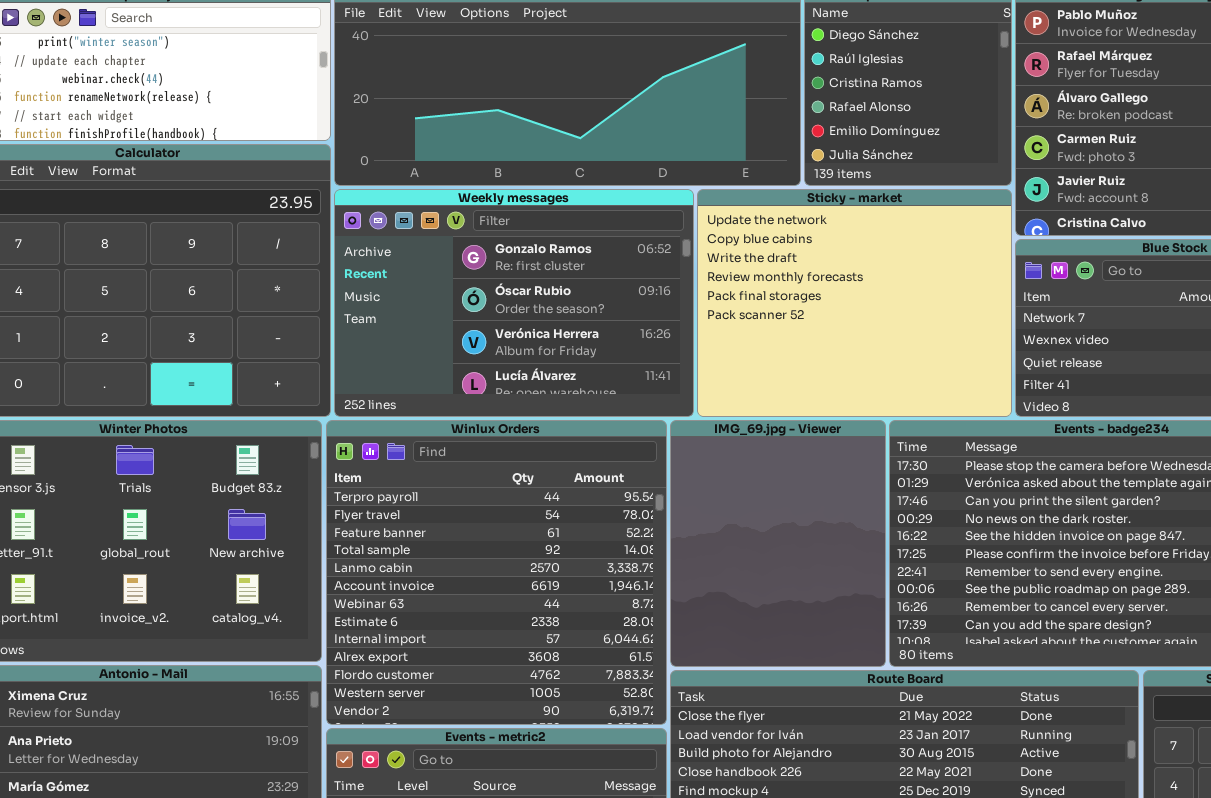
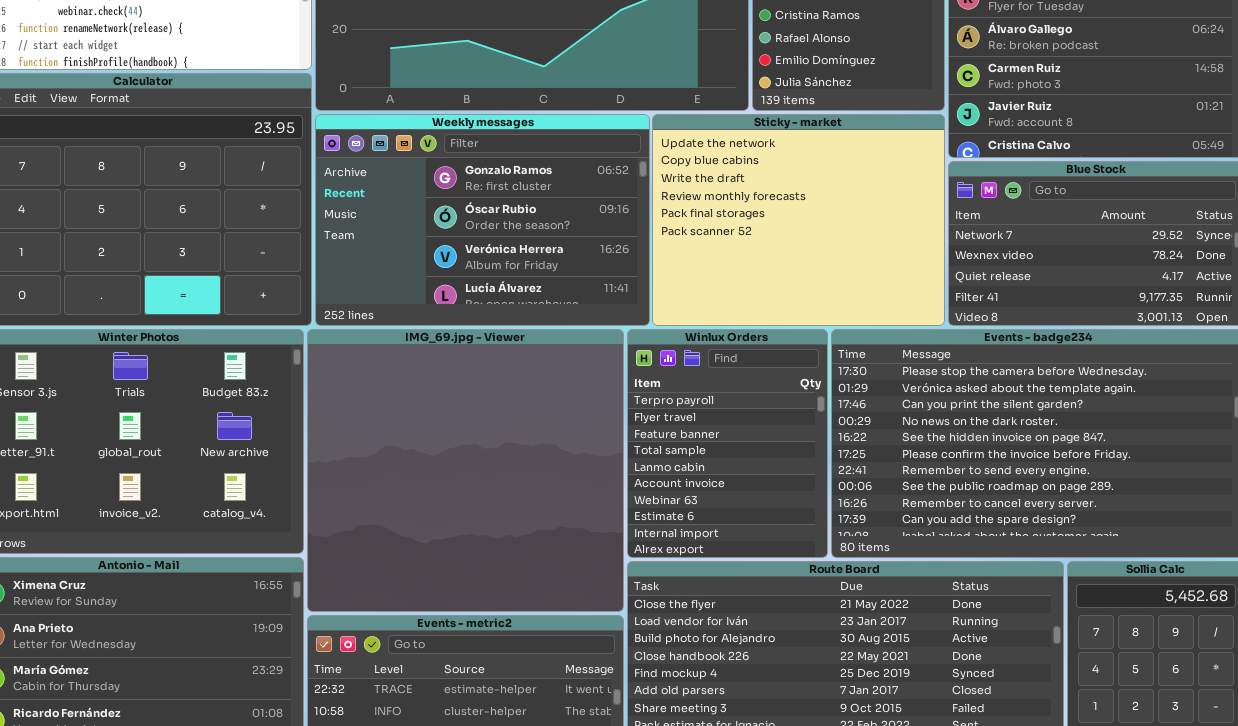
Winlux Orders: [326,420,667,725] -> [627,329,828,558], moved, resized
IMG_69.jpg - Viewer: [670,420,886,667] -> [307,329,624,612], moved, resized

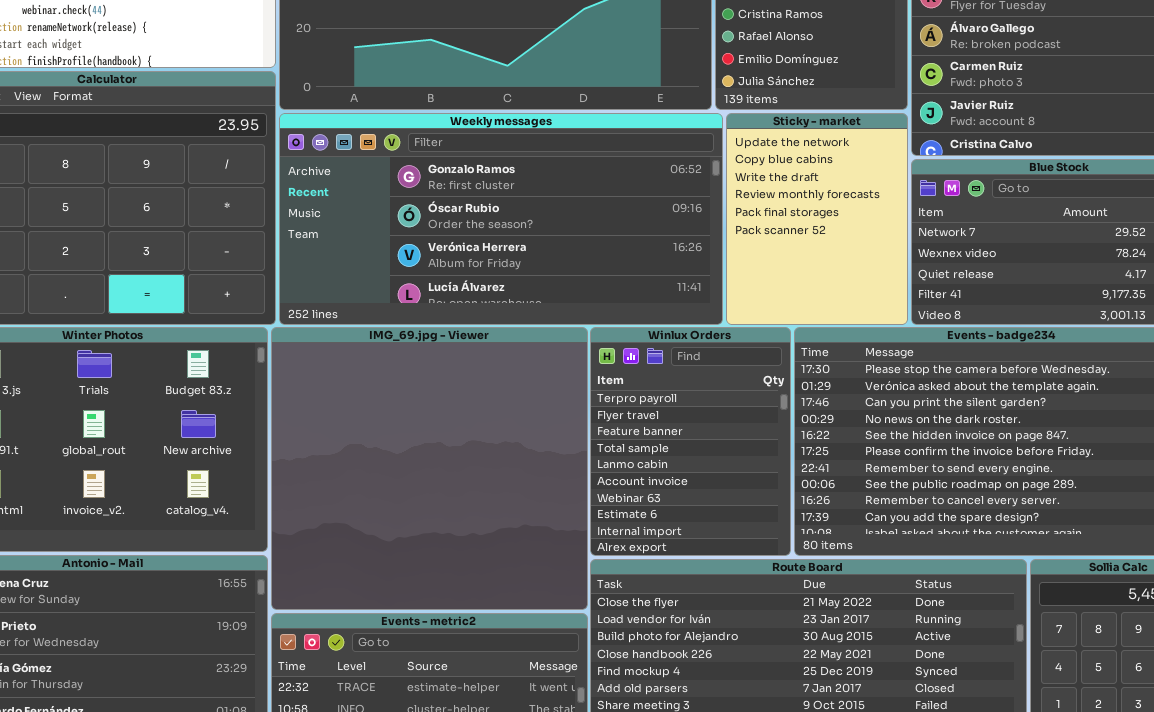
Weekly messages: [315,114,650,326] -> [279,113,723,325], resized
Sticky - market: [652,114,945,326] -> [726,113,908,325], resized

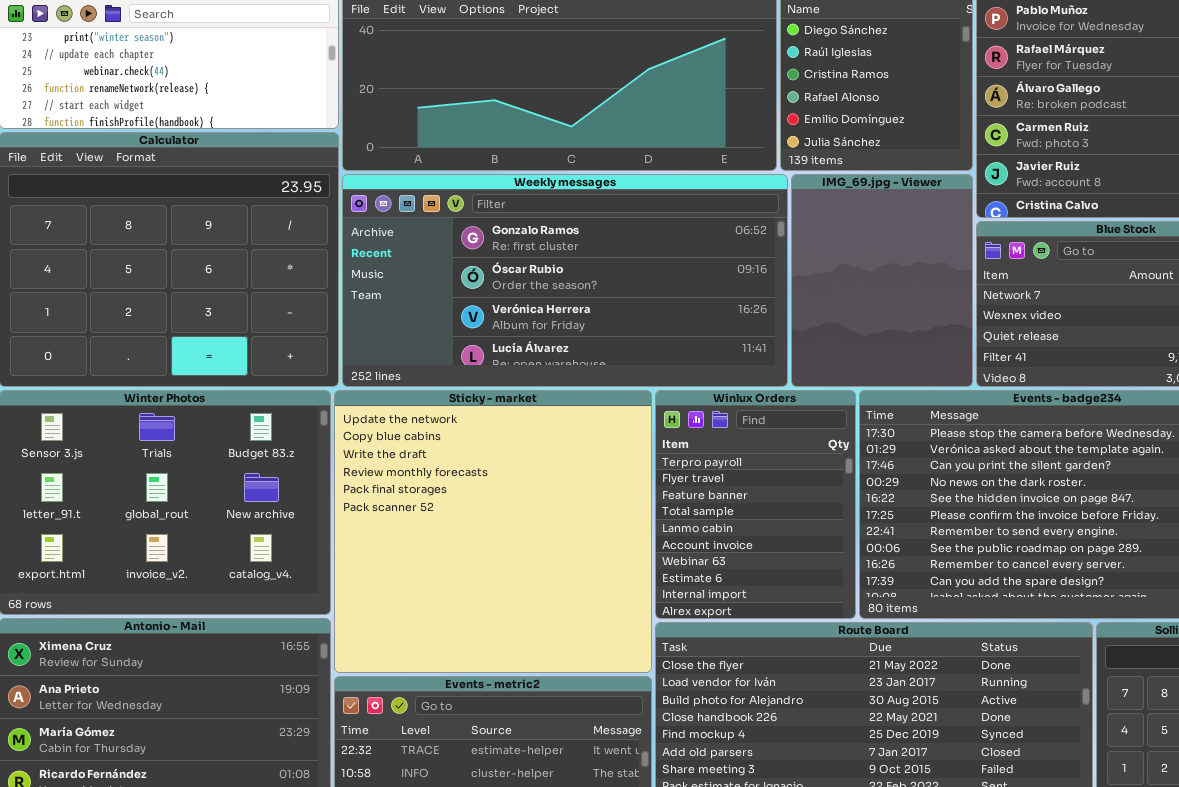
Sticky - market: [726,113,908,325] -> [334,390,652,673], moved, resized
IMG_69.jpg - Viewer: [271,327,588,610] -> [791,174,973,387], moved, resized

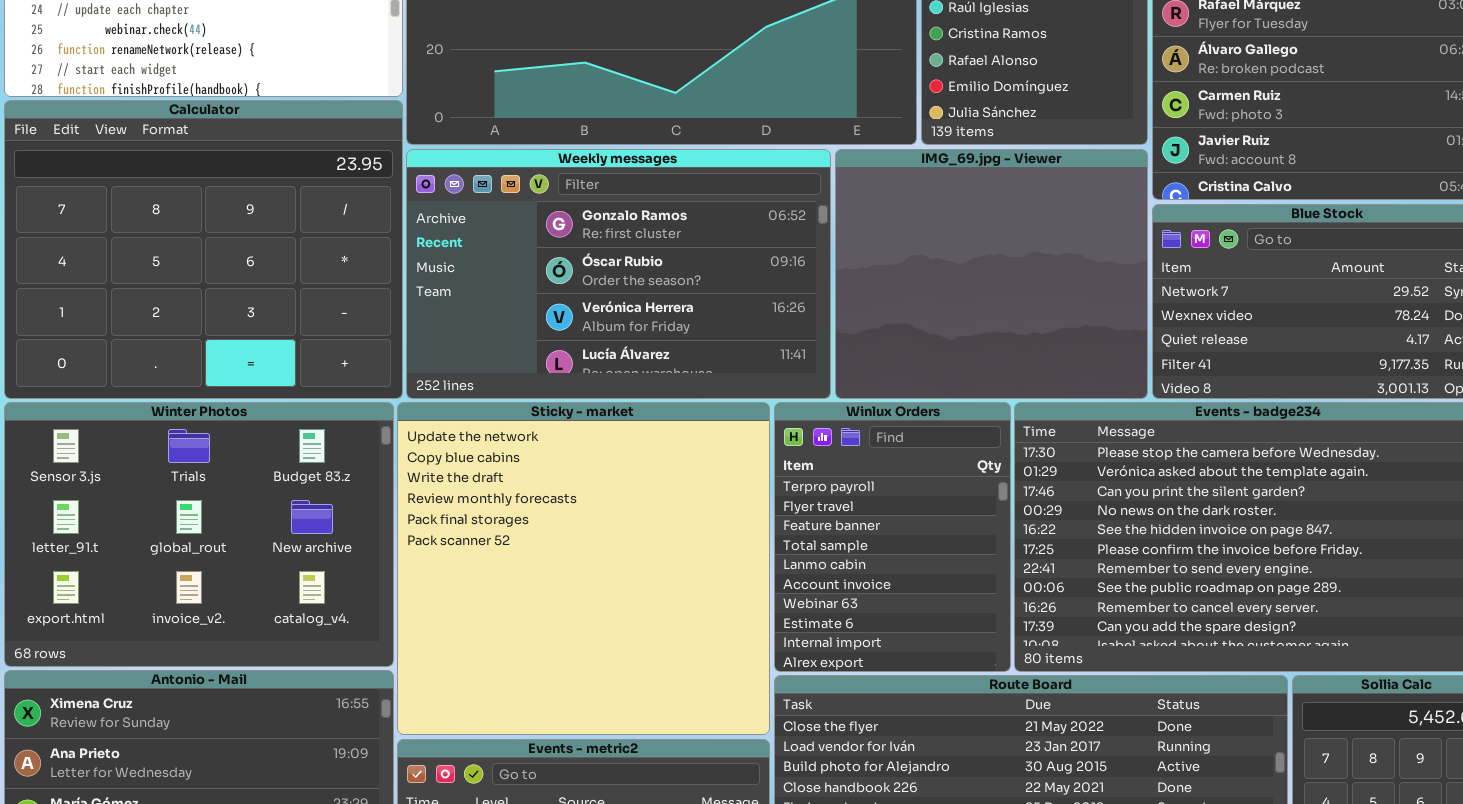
Weekly messages: [342,174,788,387] -> [406,149,831,399], resized
IMG_69.jpg - Viewer: [791,174,973,387] -> [835,149,1148,399], resized

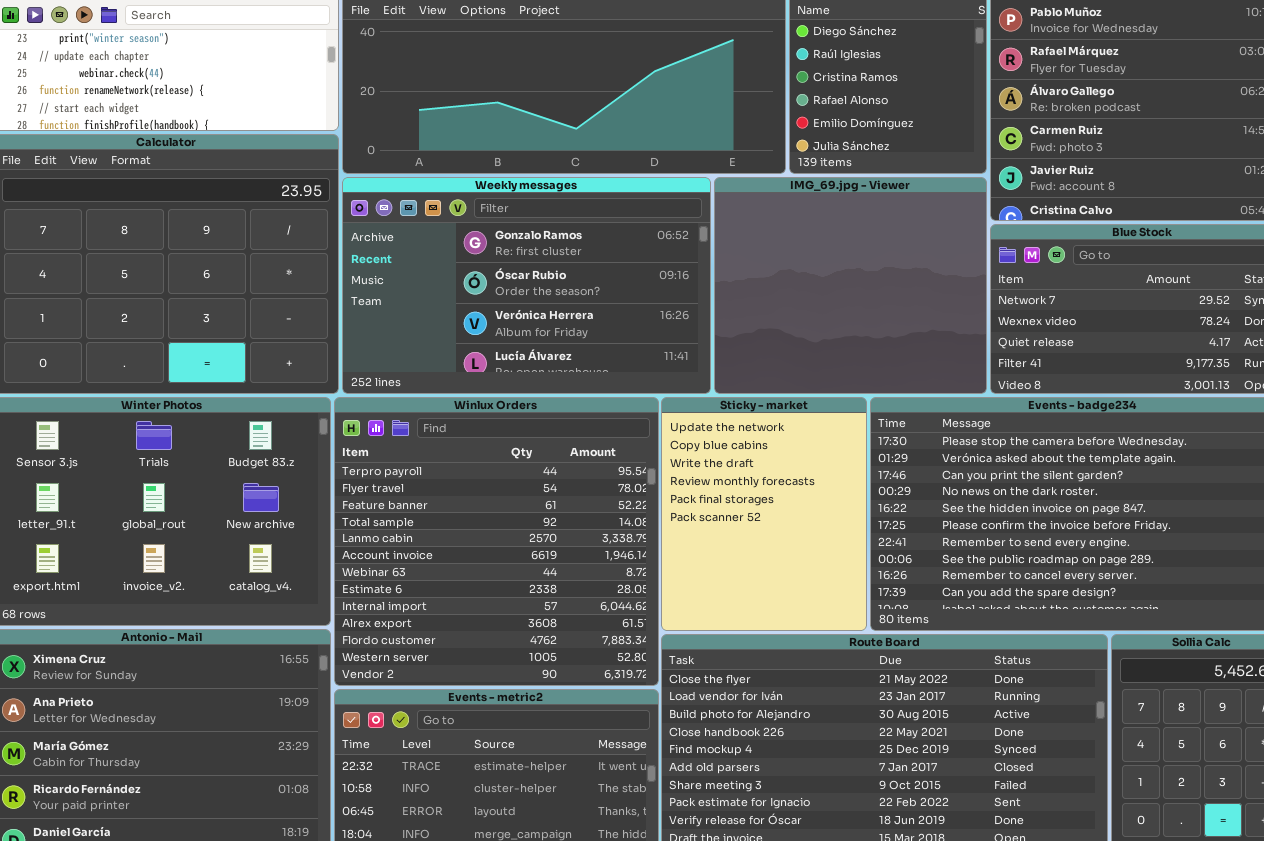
Sticky - market: [397,402,770,735] -> [661,397,867,631], moved, resized
Winlux Orders: [774,402,1011,672] -> [334,397,659,686], moved, resized

